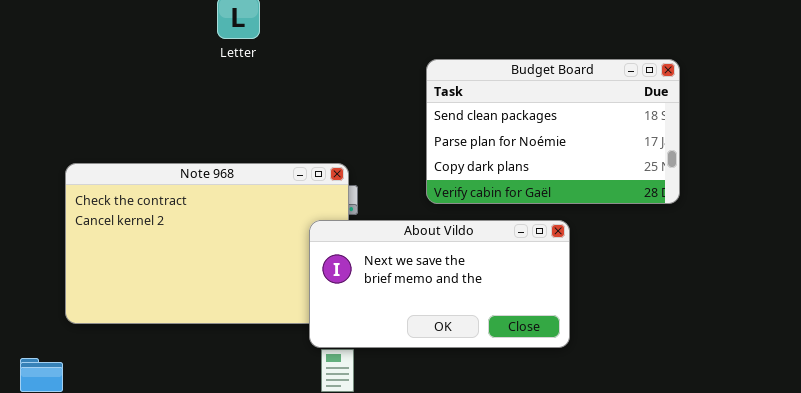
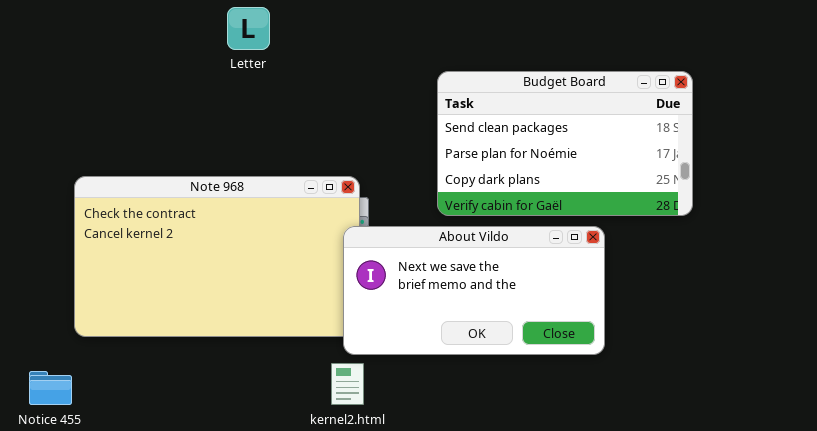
About Vildo: [309,220,570,348] -> [343,226,605,355], moved

